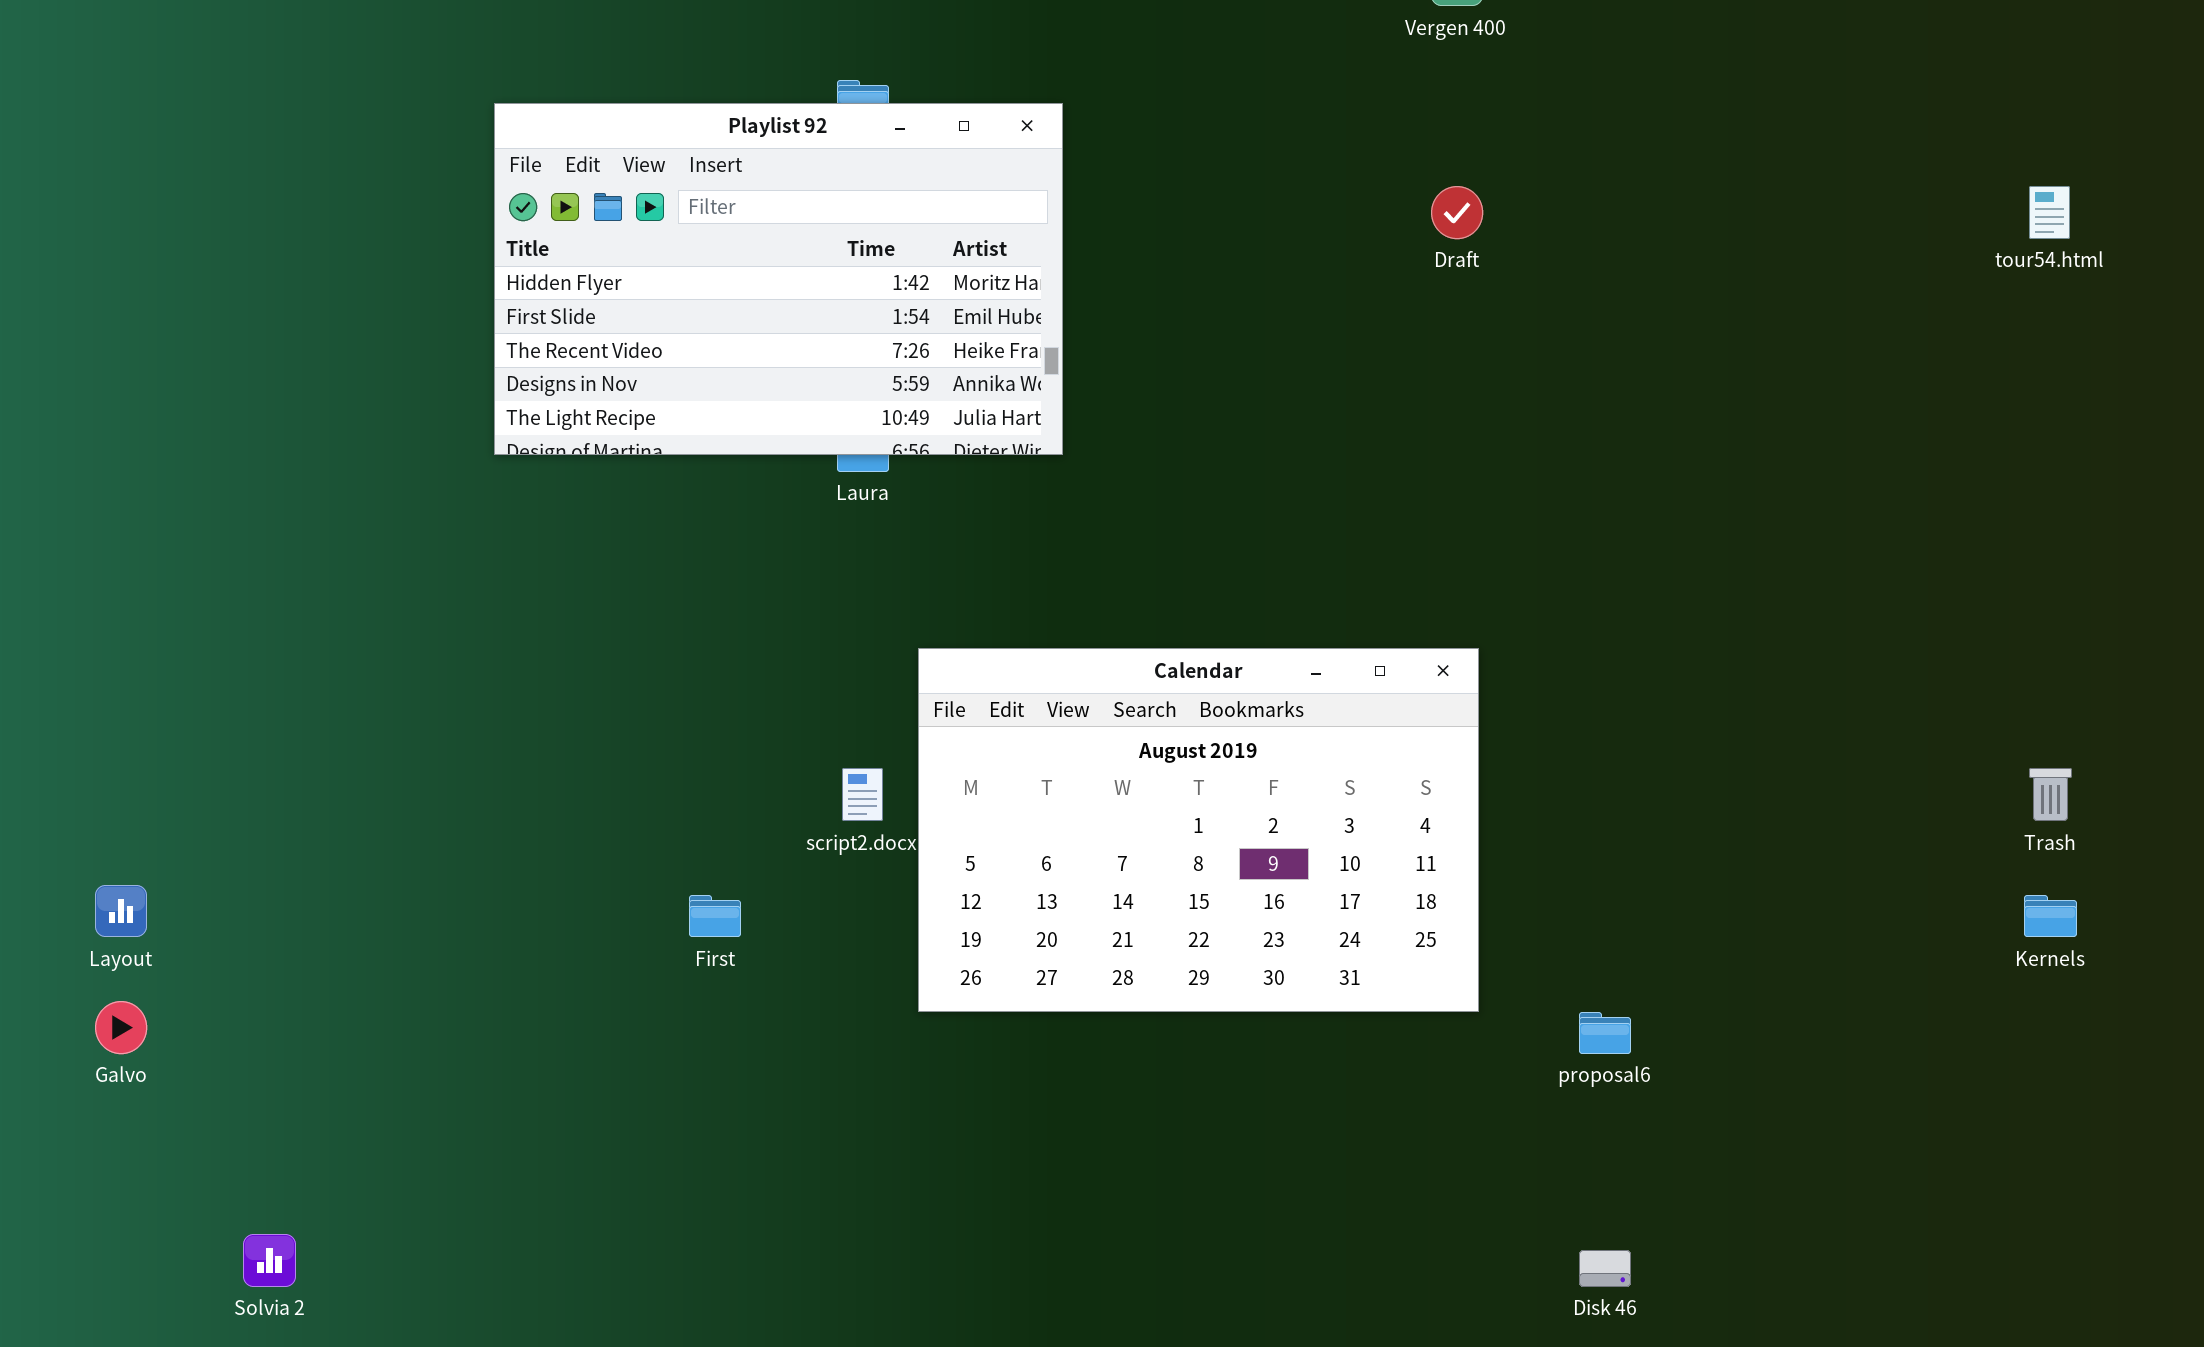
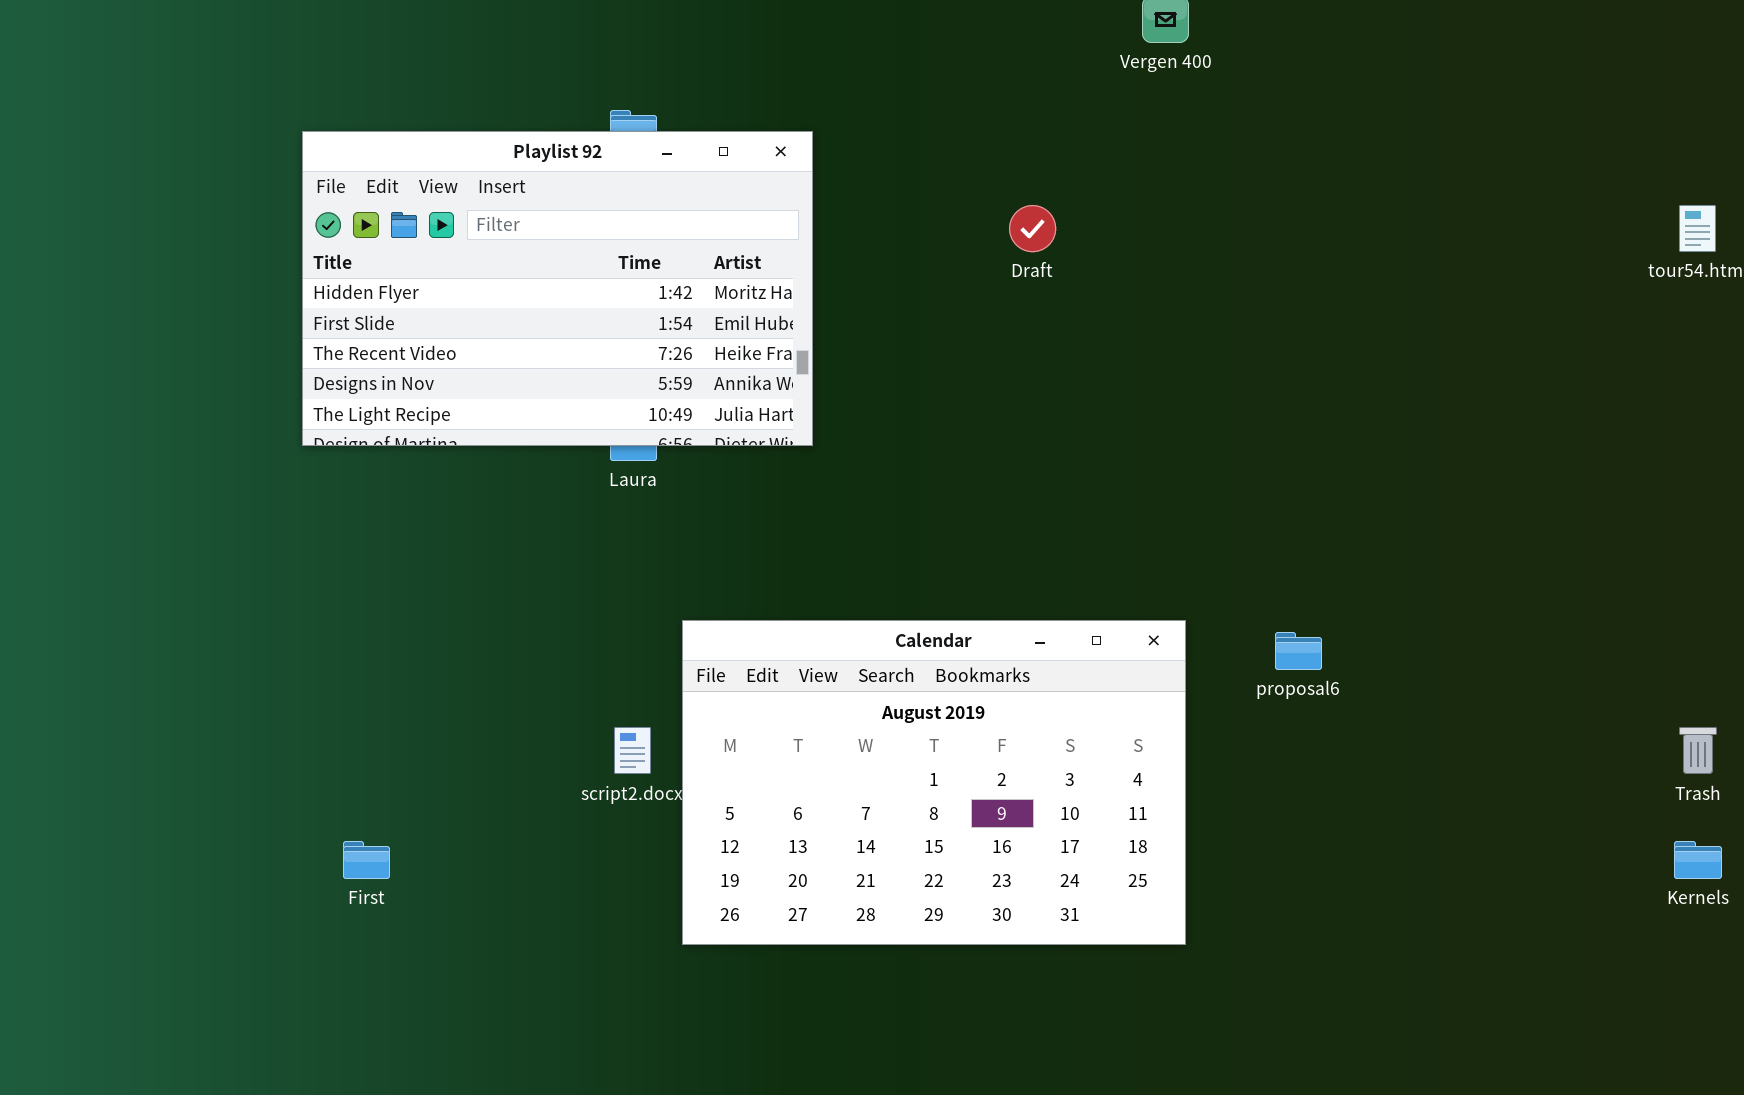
Draft: [1431,186,1483,239] -> [1009,205,1056,252], moved
First: [689,895,741,937] -> [343,841,390,879], moved
proposal6: [1579,1012,1631,1054] -> [1275,632,1322,670], moved

